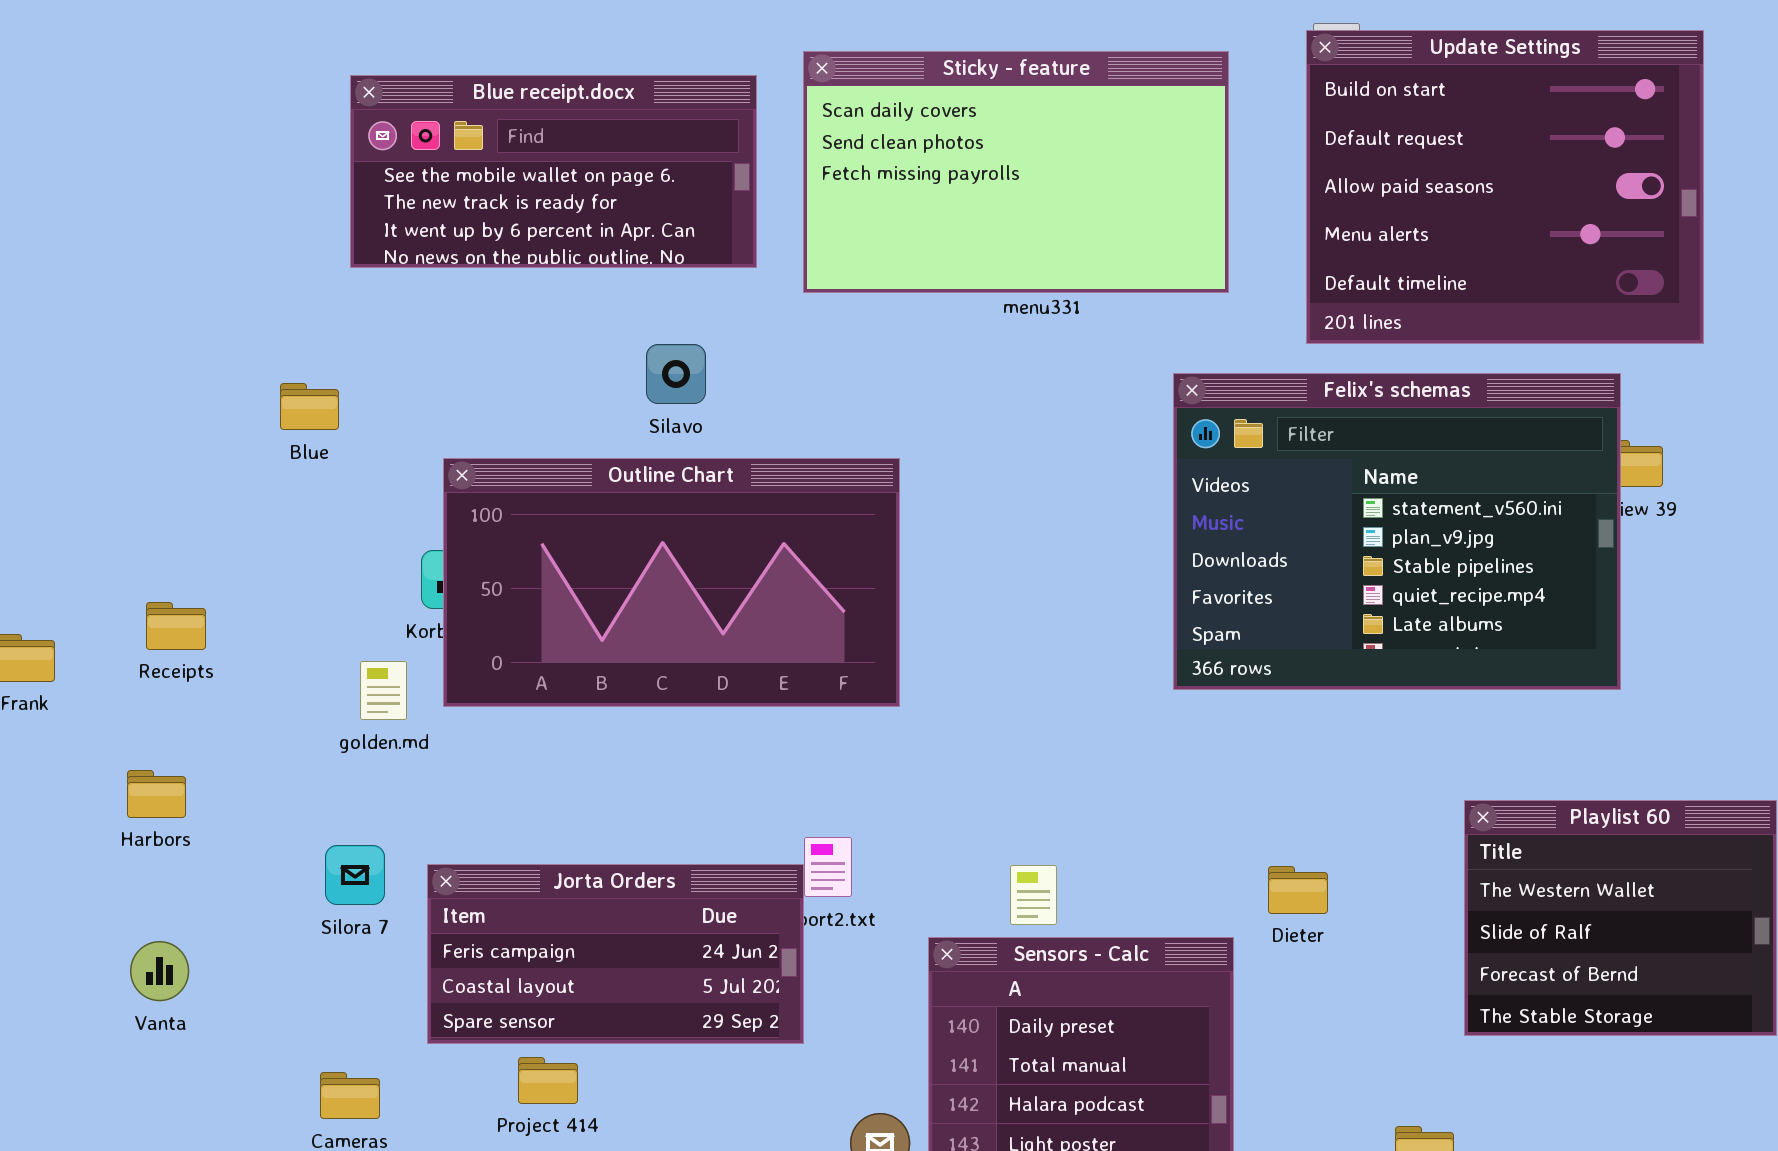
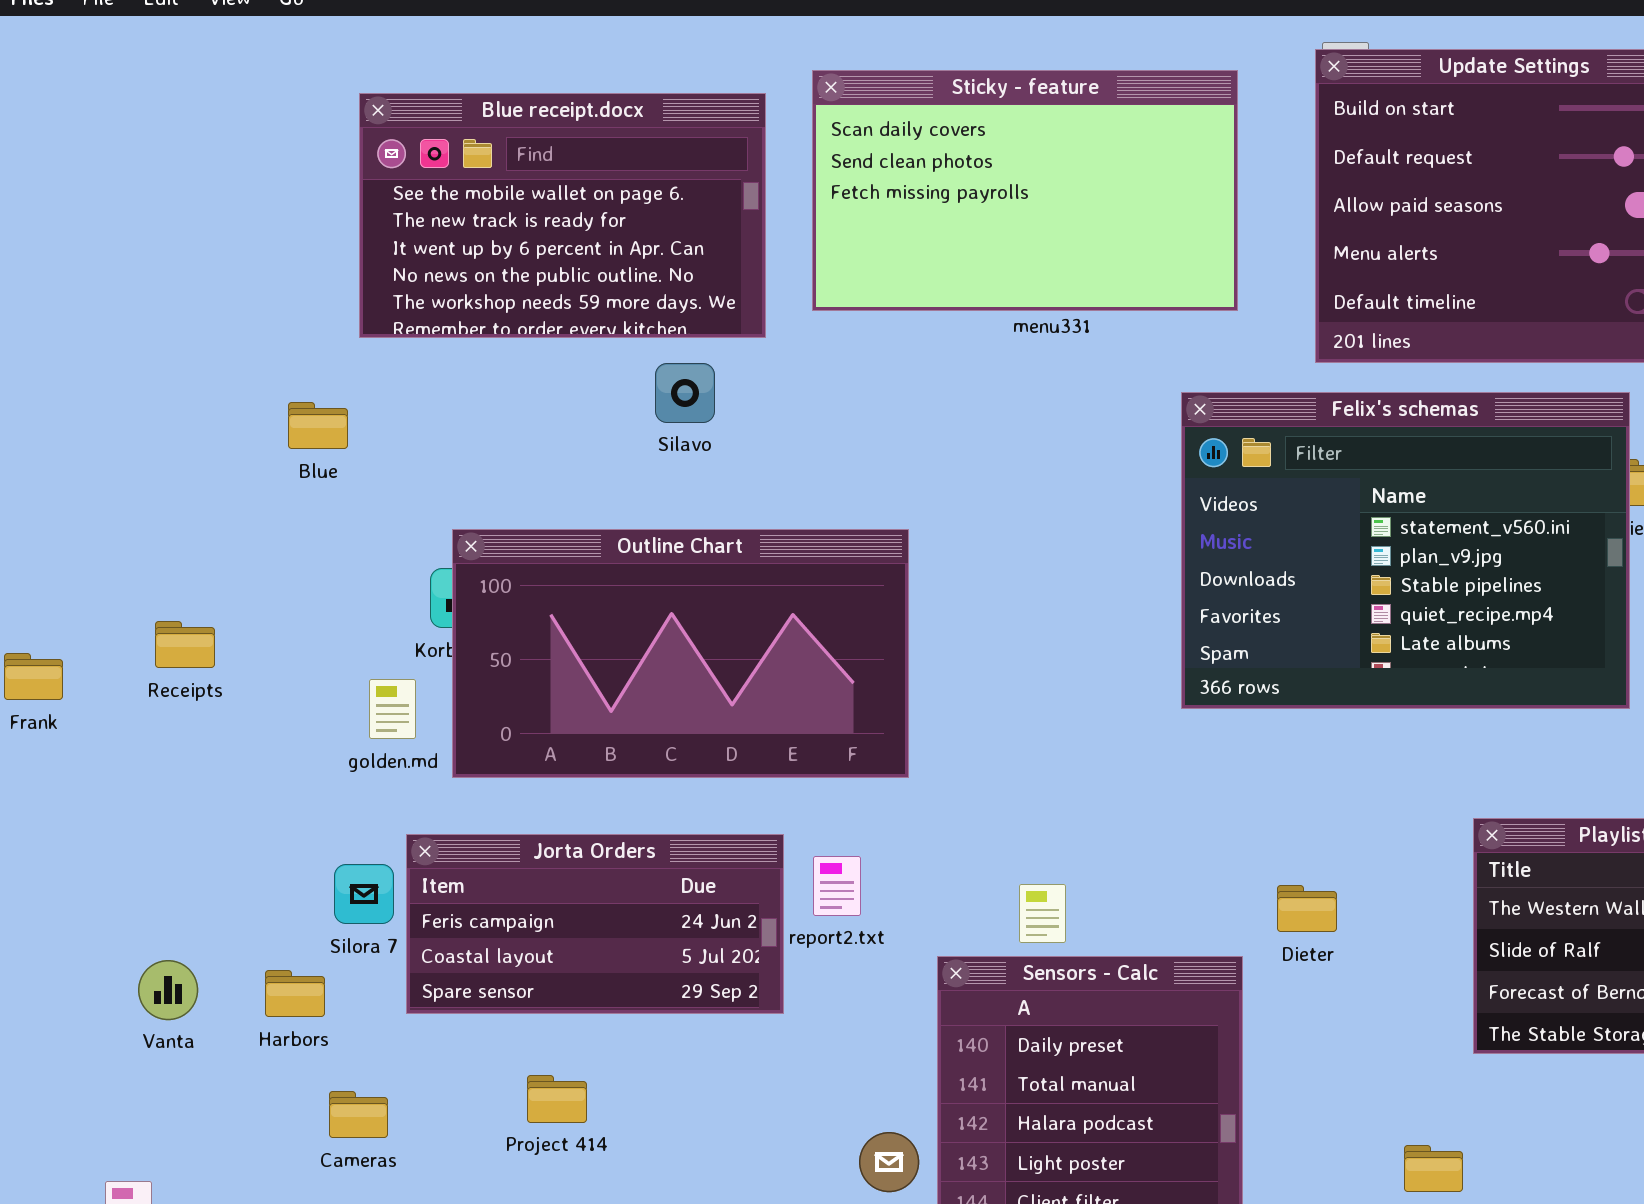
Blue receipt.docx: [350,75,757,268] -> [359,93,766,338], resized
Outline Chart: [443,458,900,707] -> [452,529,909,778], moved
Harbors: [127,770,186,818] -> [265,970,325,1017], moved
Jorta Orders: [427,864,804,1044] -> [406,834,784,1014], moved

